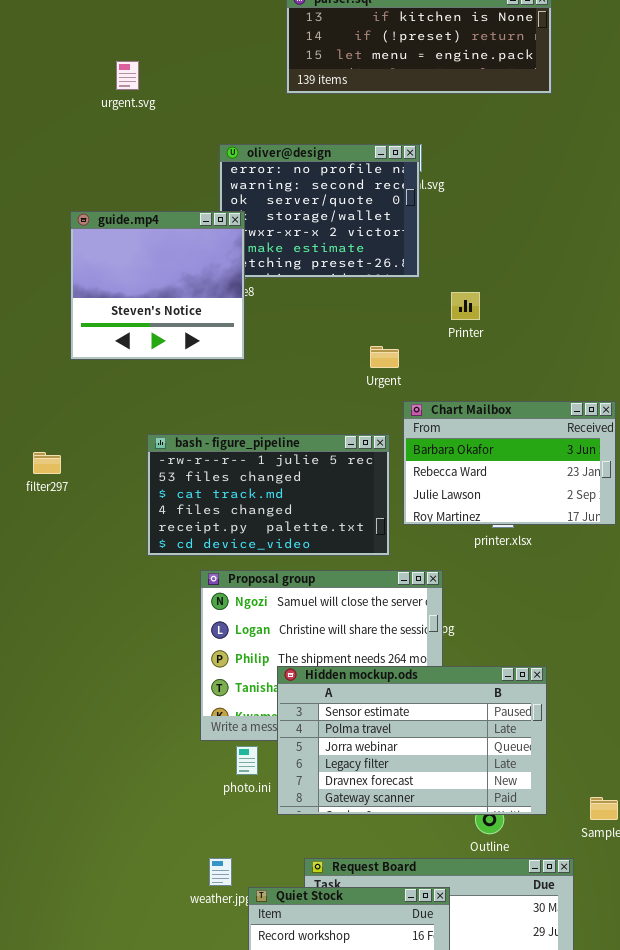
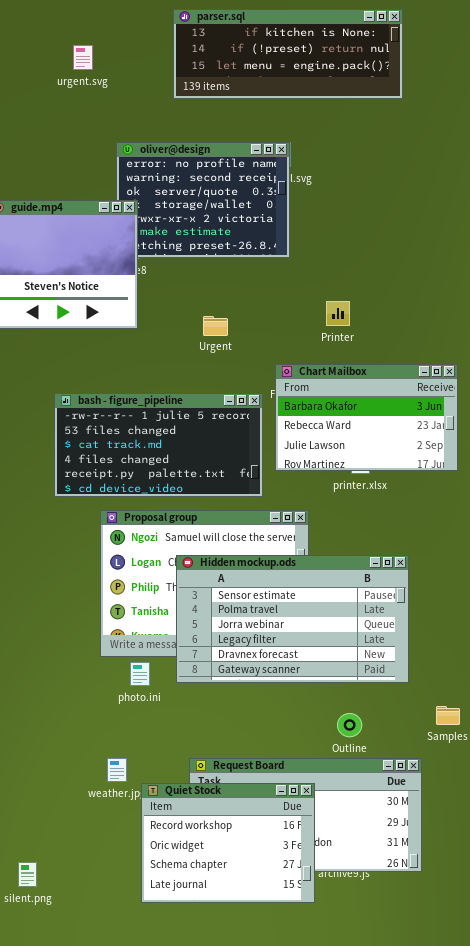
urgent.svg: [116,61,139,90] -> [73,45,93,70], moved
Printer: [451,292,480,320] -> [326,301,350,326], moved
Urgent: [370,346,399,368] -> [203,316,228,336], moved
Hidden mockup.ods: [277,666,547,815] -> [176,555,409,683], moved

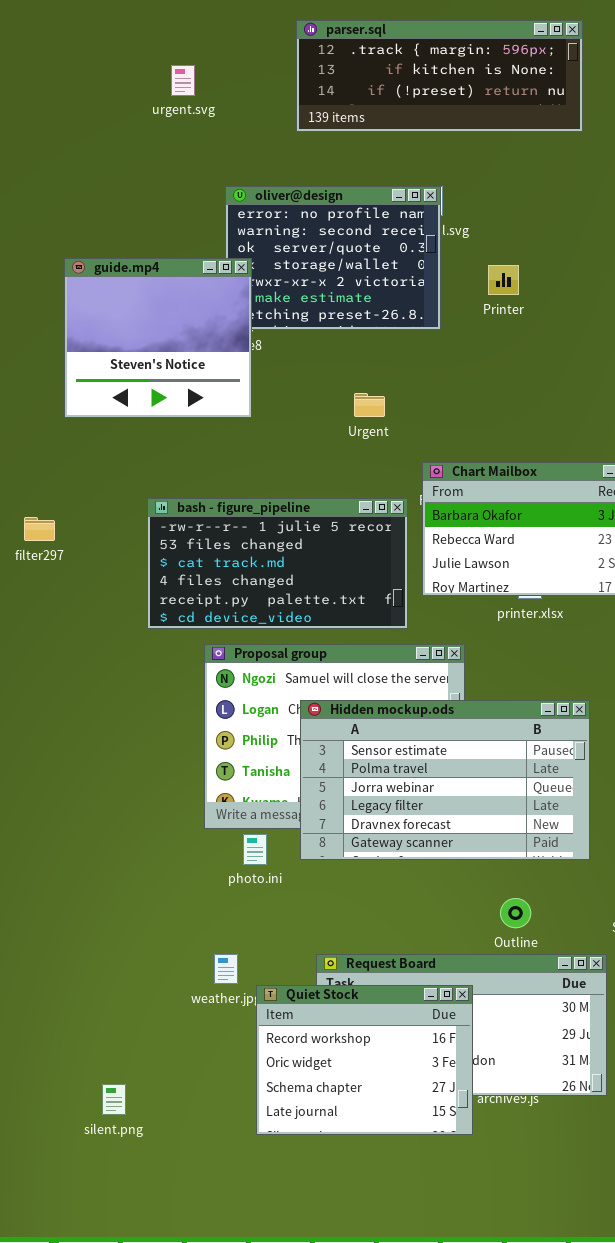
parser.sql: [173,9,403,99] -> [296,20,583,132], scrolled up 1 row
Printer: [326,301,350,326] -> [488,265,519,295], moved
Urgent: [203,316,228,336] -> [354,393,385,417], moved

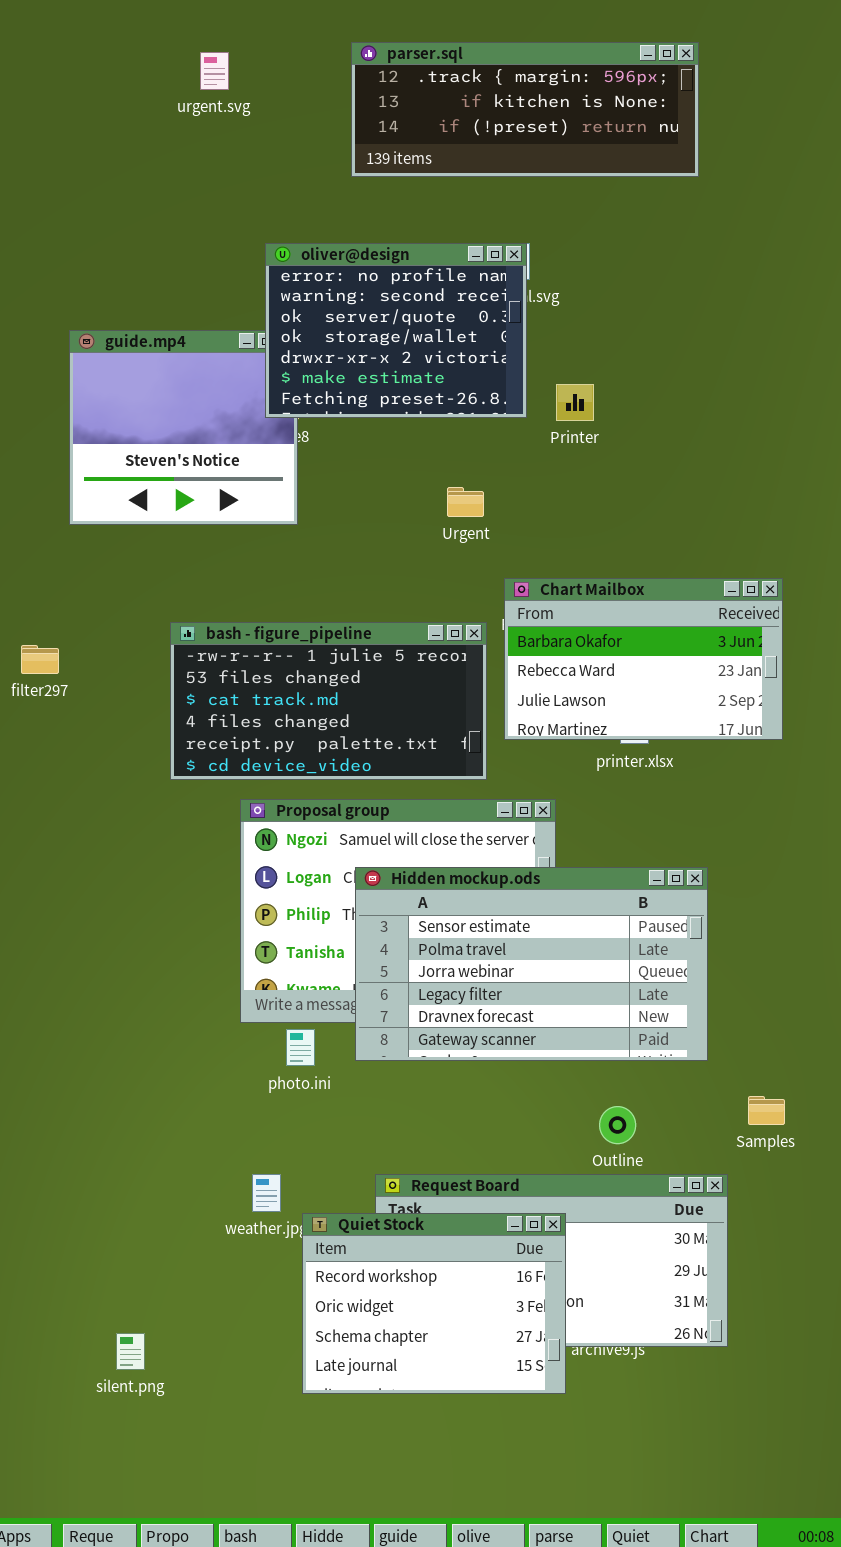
urgent.svg: [171,65,195,96] -> [200,52,229,90], moved
oliver@design: [225,186,441,330] -> [265,243,527,418], raised
Printer: [488,265,519,295] -> [556,384,594,421], moved
Urgent: [354,393,385,417] -> [447,487,484,517], moved

